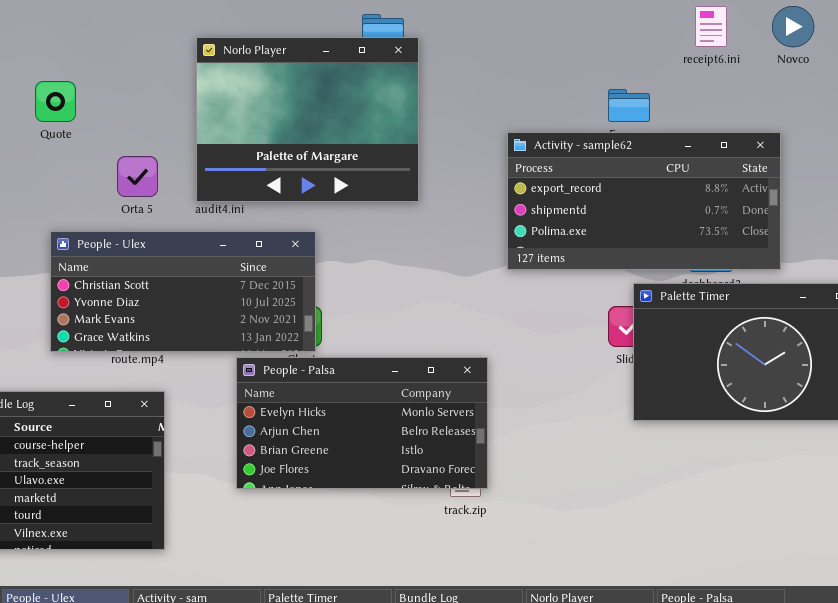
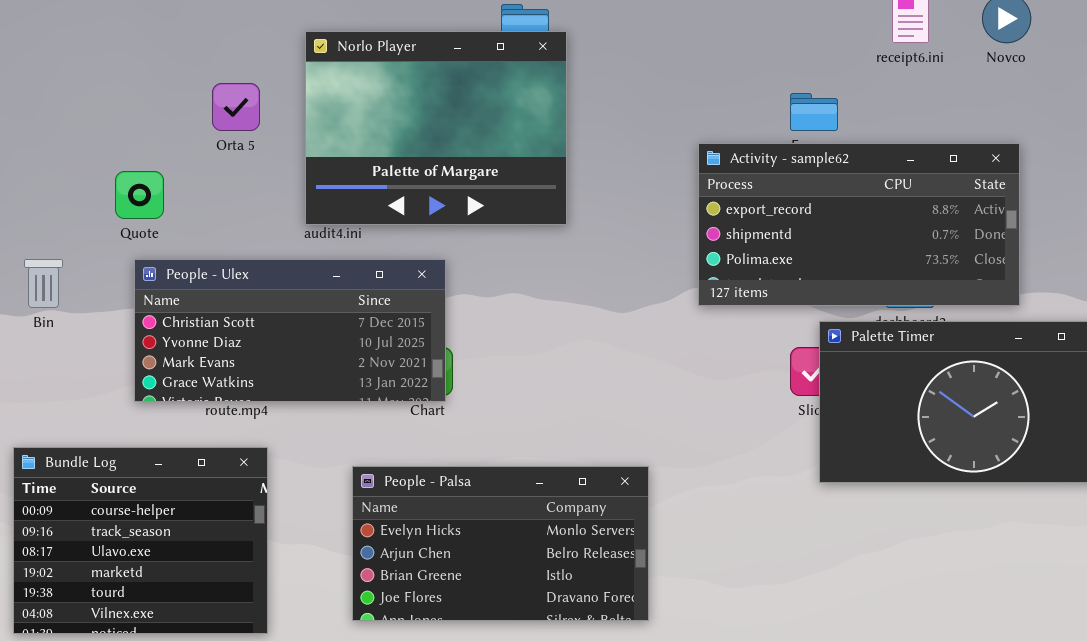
Quote: [35,81,76,122] -> [115,171,164,219], moved
Activity - sample62: [507,132,781,270] -> [698,143,1020,306], moved
Orta 5: [117,156,158,197] -> [212,83,260,131], moved
People - Palsa: [236,357,488,489] -> [352,466,649,621], moved

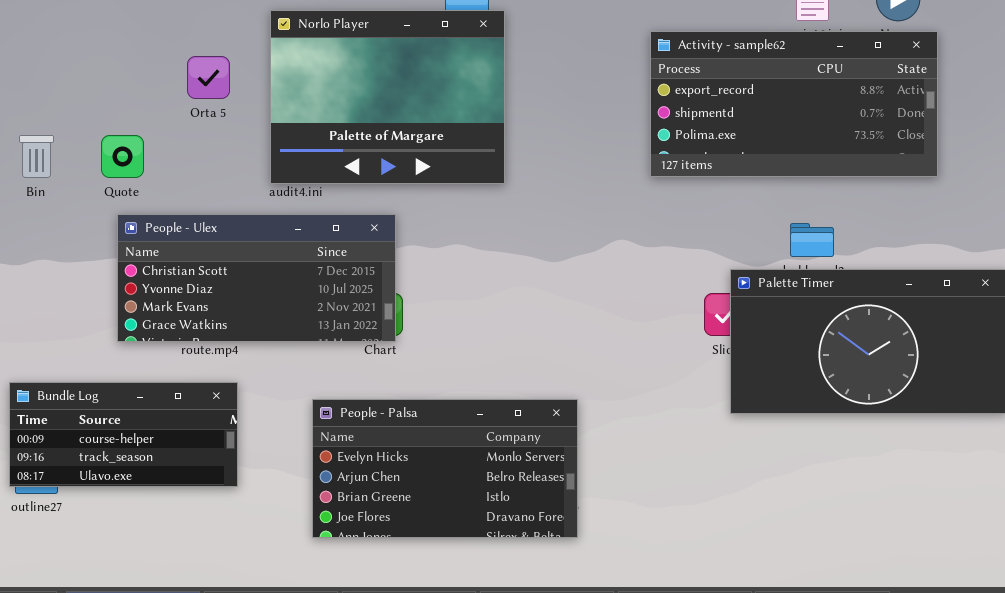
Activity - sample62: [698,143,1020,306] -> [650,31,938,177], moved
Bin: [24,259,63,308] -> [19,135,54,178], moved
Bundle Log: [13,447,268,634] -> [9,382,238,487], resized

